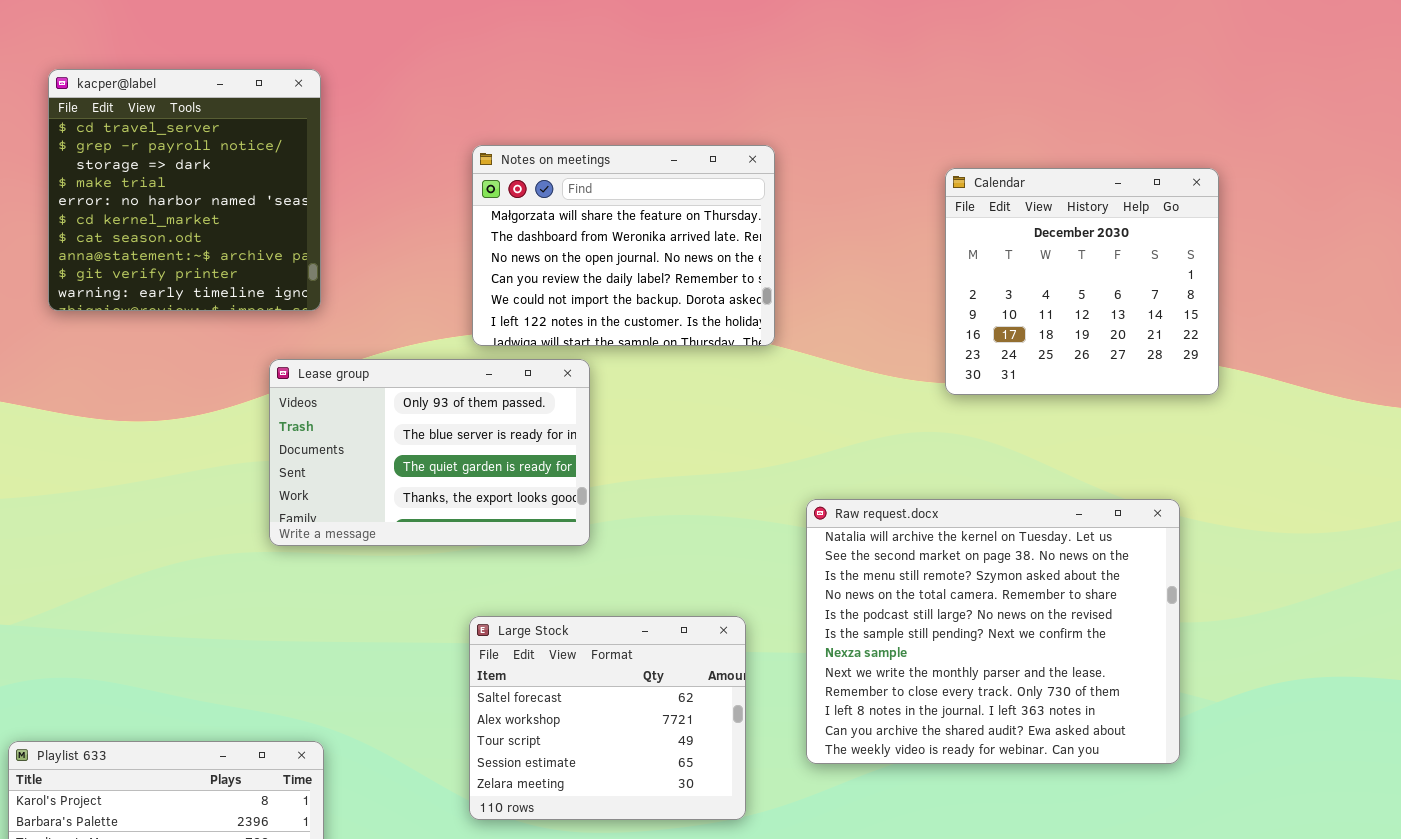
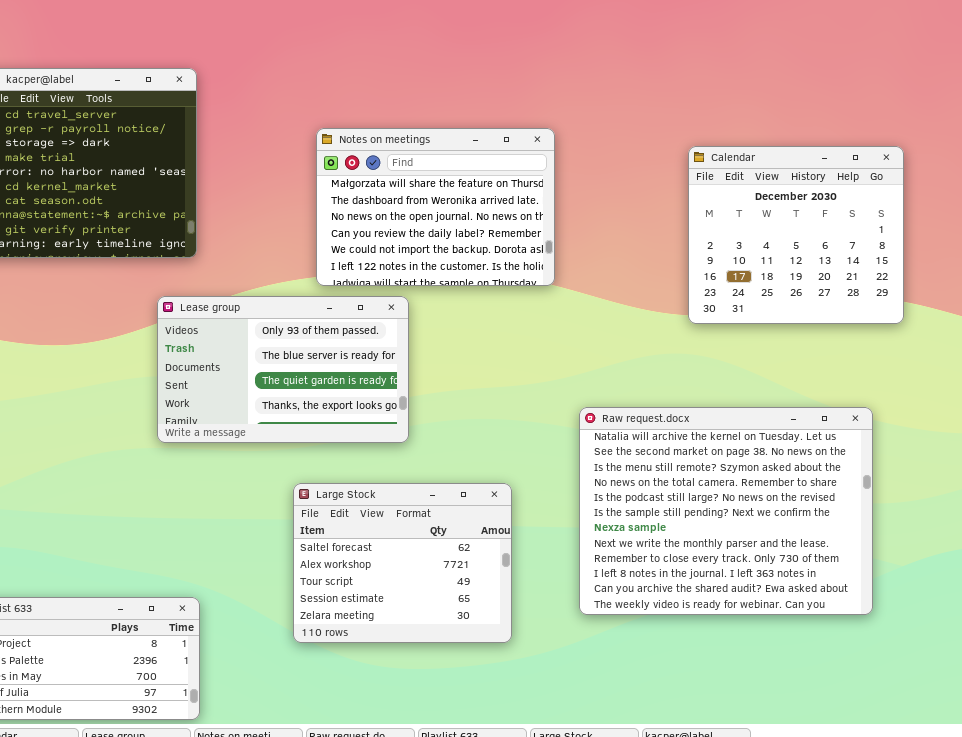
Large Stock: [469,616,746,820] -> [293,483,512,643], moved

